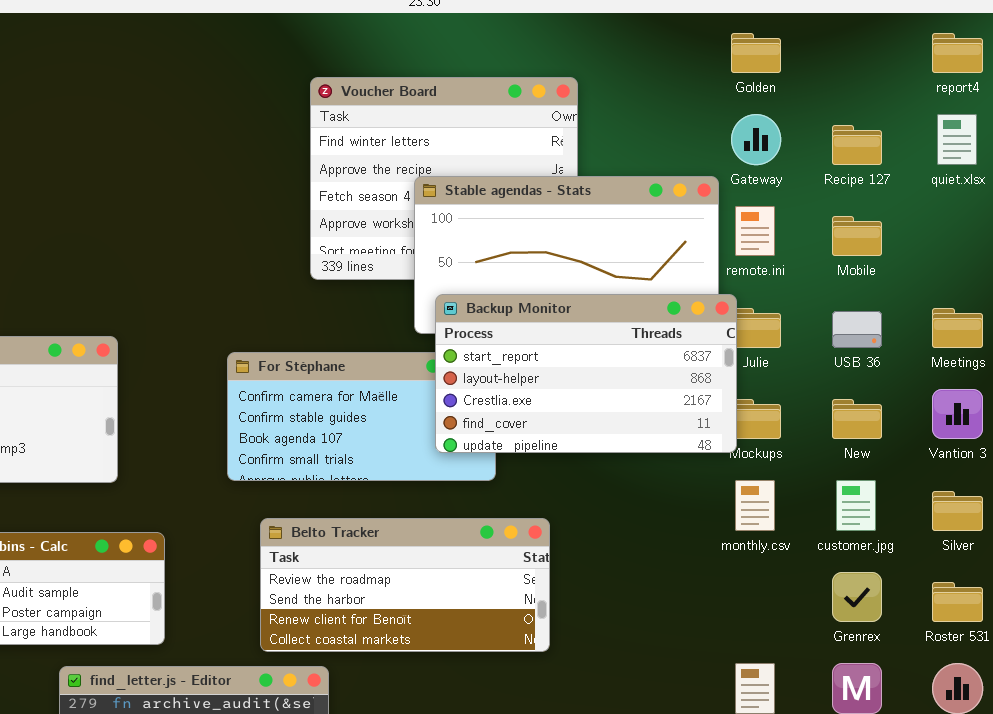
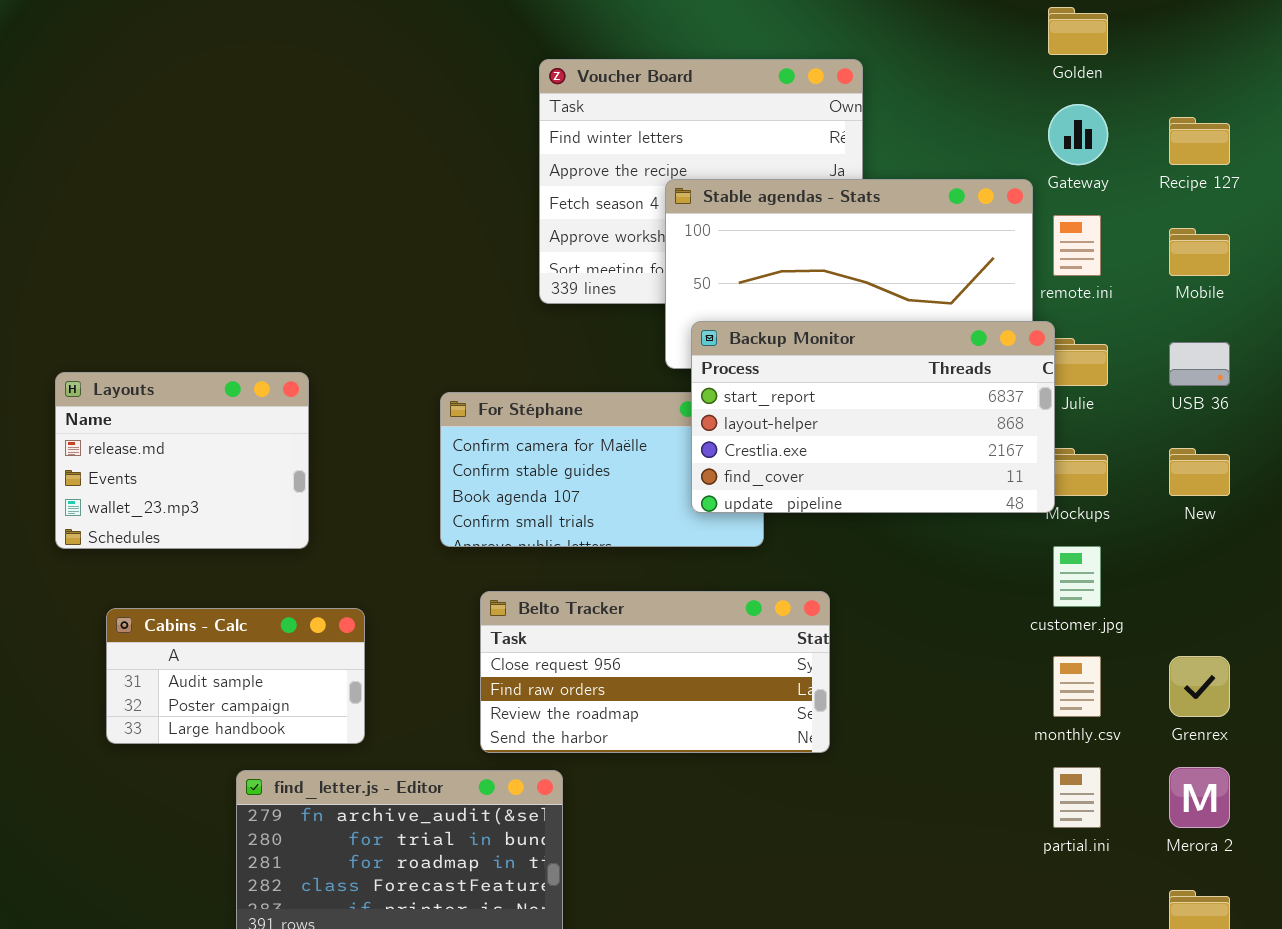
monthly.csv: [735,480,775,531] -> [1053,656,1101,717], moved
customer.jpg: [836,480,876,531] -> [1053,546,1101,607], moved
Belto Tracker: [260,518,550,652] -> [480,591,830,753], scrolled up 2 rows

